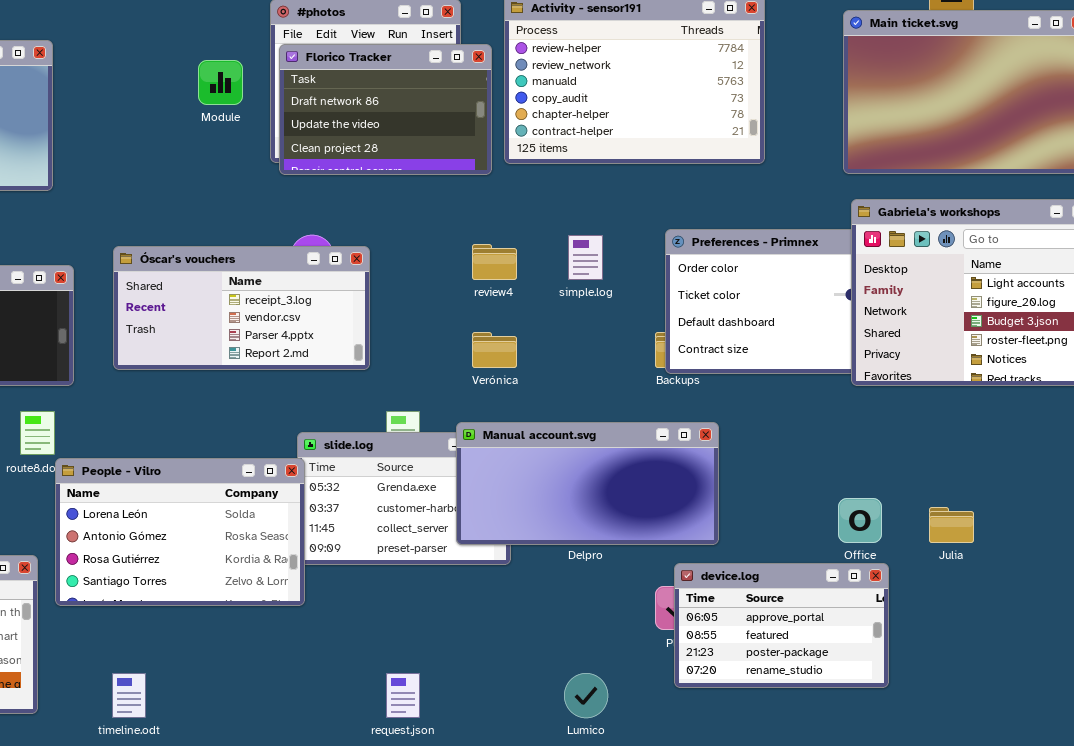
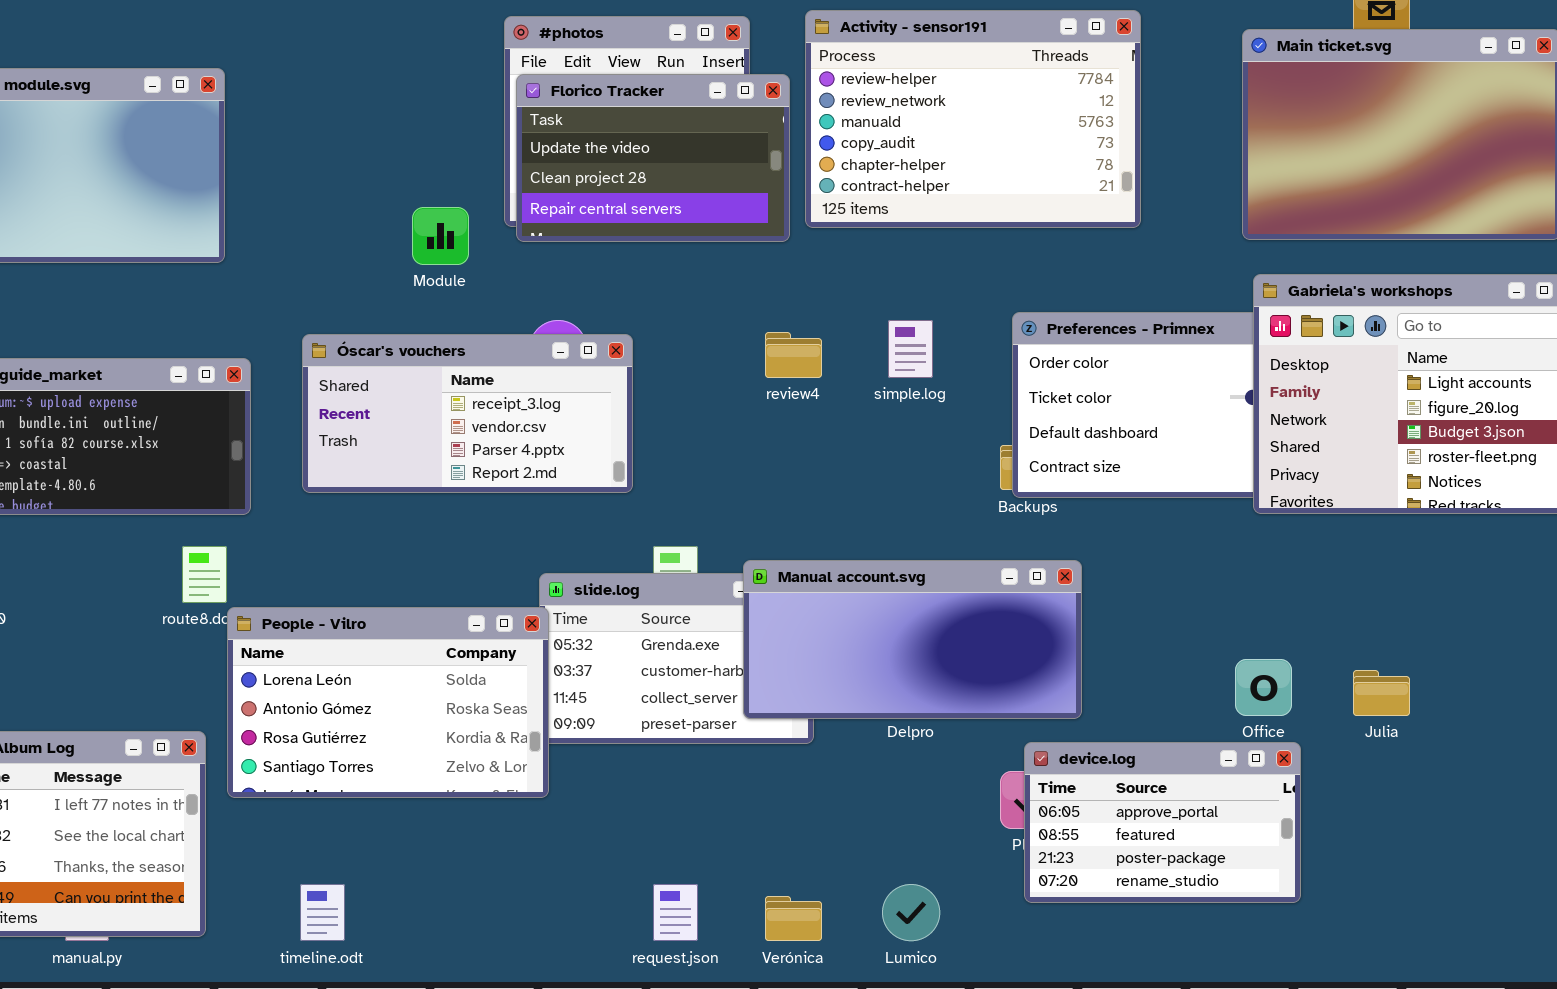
Florico Tracker: [279,44,492,175] -> [516,74,790,242], scrolled down 1 row
Module: [198,60,243,105] -> [412,207,469,265], moved
Verónica: [472,332,517,368] -> [765,896,822,941], moved

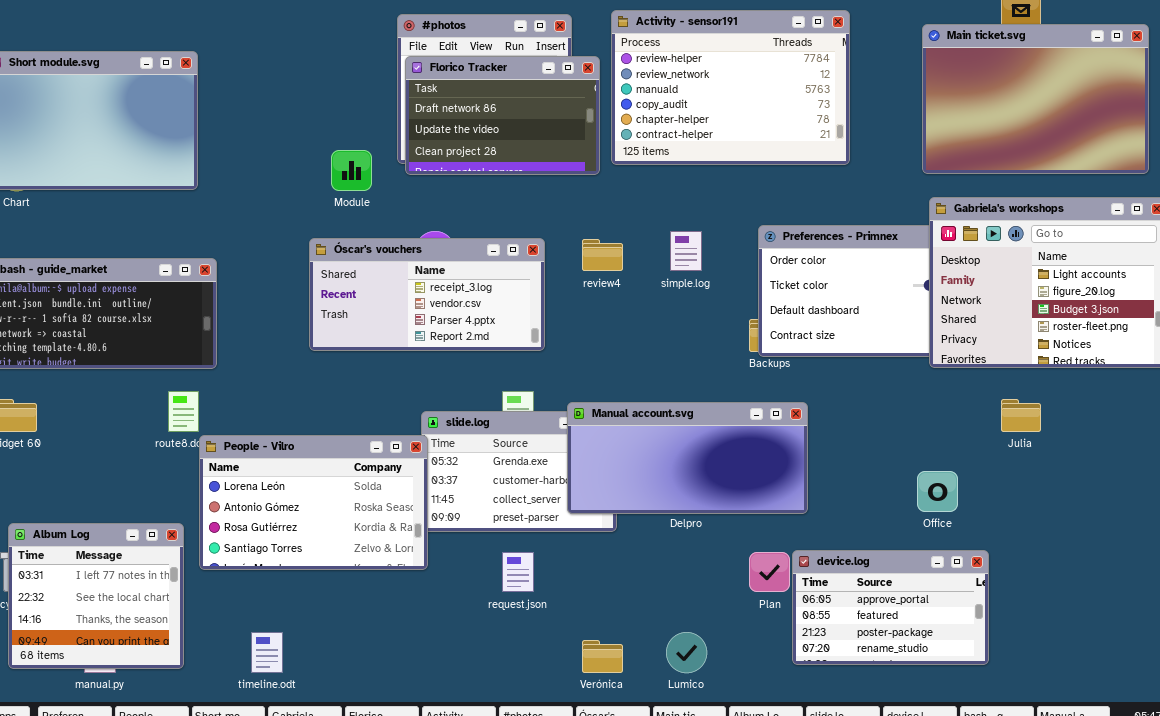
Florico Tracker: [516,74,790,242] -> [405,56,600,175], scrolled up 1 row
Óscar's vouchers: [302,334,633,493] -> [309,238,545,351], moved
Julia: [1353,670,1410,716] -> [1001,399,1041,432], moved
device.log: [1024,742,1301,903] -> [792,550,989,665], moved
request.json: [653,884,698,941] -> [502,552,534,592], moved

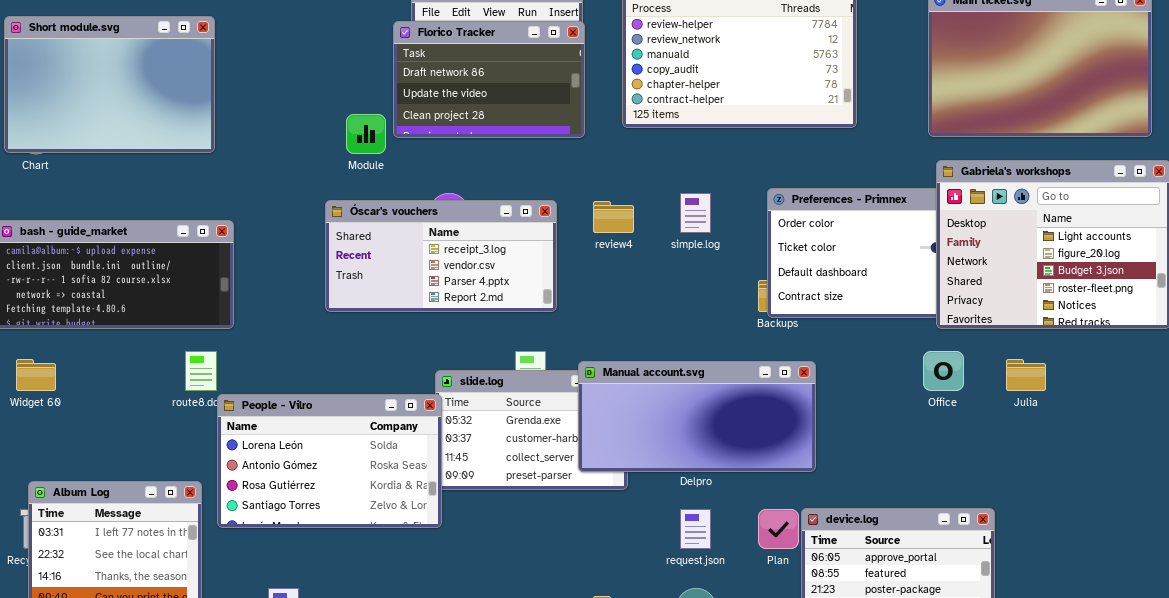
Florico Tracker: [405,56,600,175] -> [393,21,585,138], moved
Office: [917,471,958,512] -> [923,351,964,391], moved
request.json: [502,552,534,592] -> [680,509,711,549], moved

